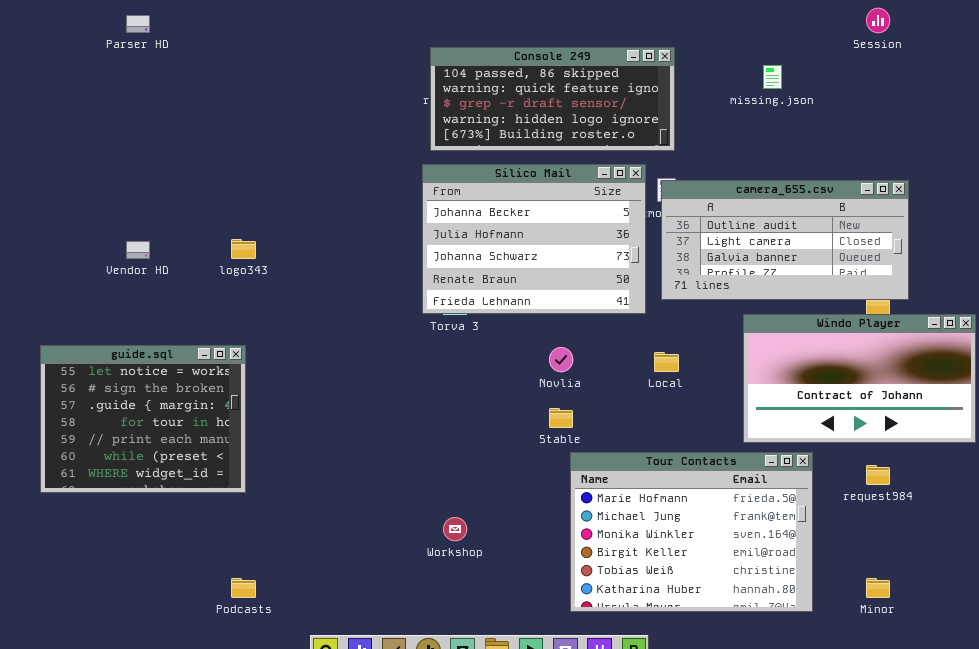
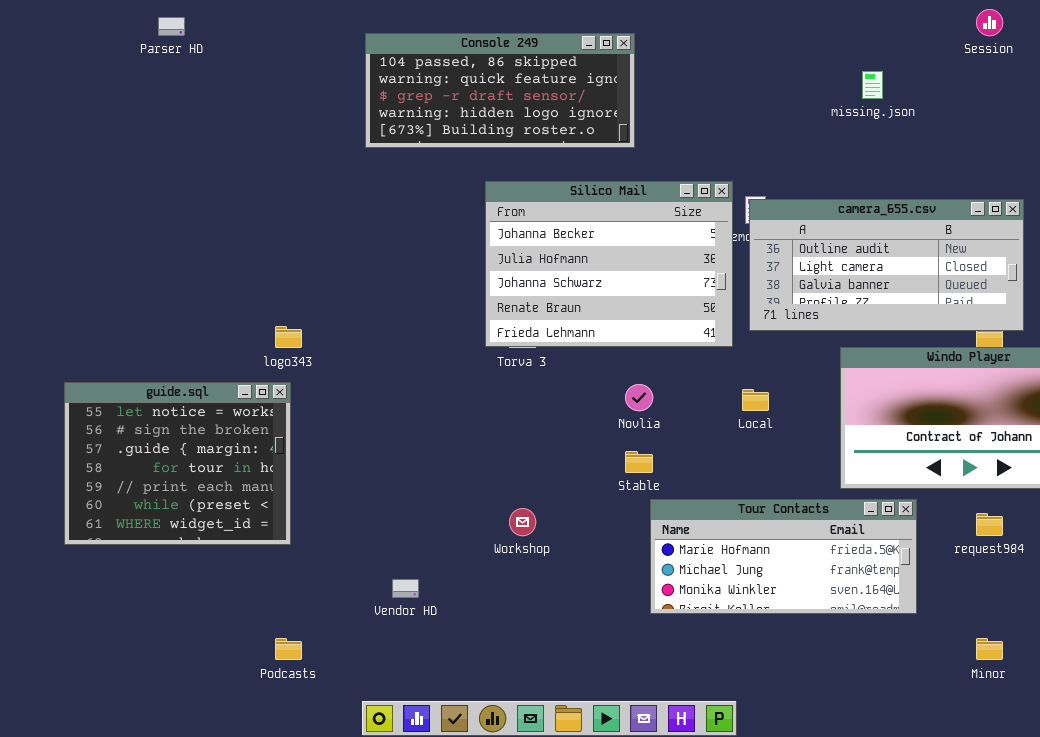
Console 249: [430,47,675,151] -> [365,33,635,148], moved
logo343: [231,239,256,259] -> [275,326,302,348], moved
Vendor HD: [126,241,150,259] -> [392,579,419,598], moved
Tour Contacts: [570,452,813,612] -> [650,499,917,614], resized
Workshop: [443,517,467,541] -> [509,508,536,536], moved

